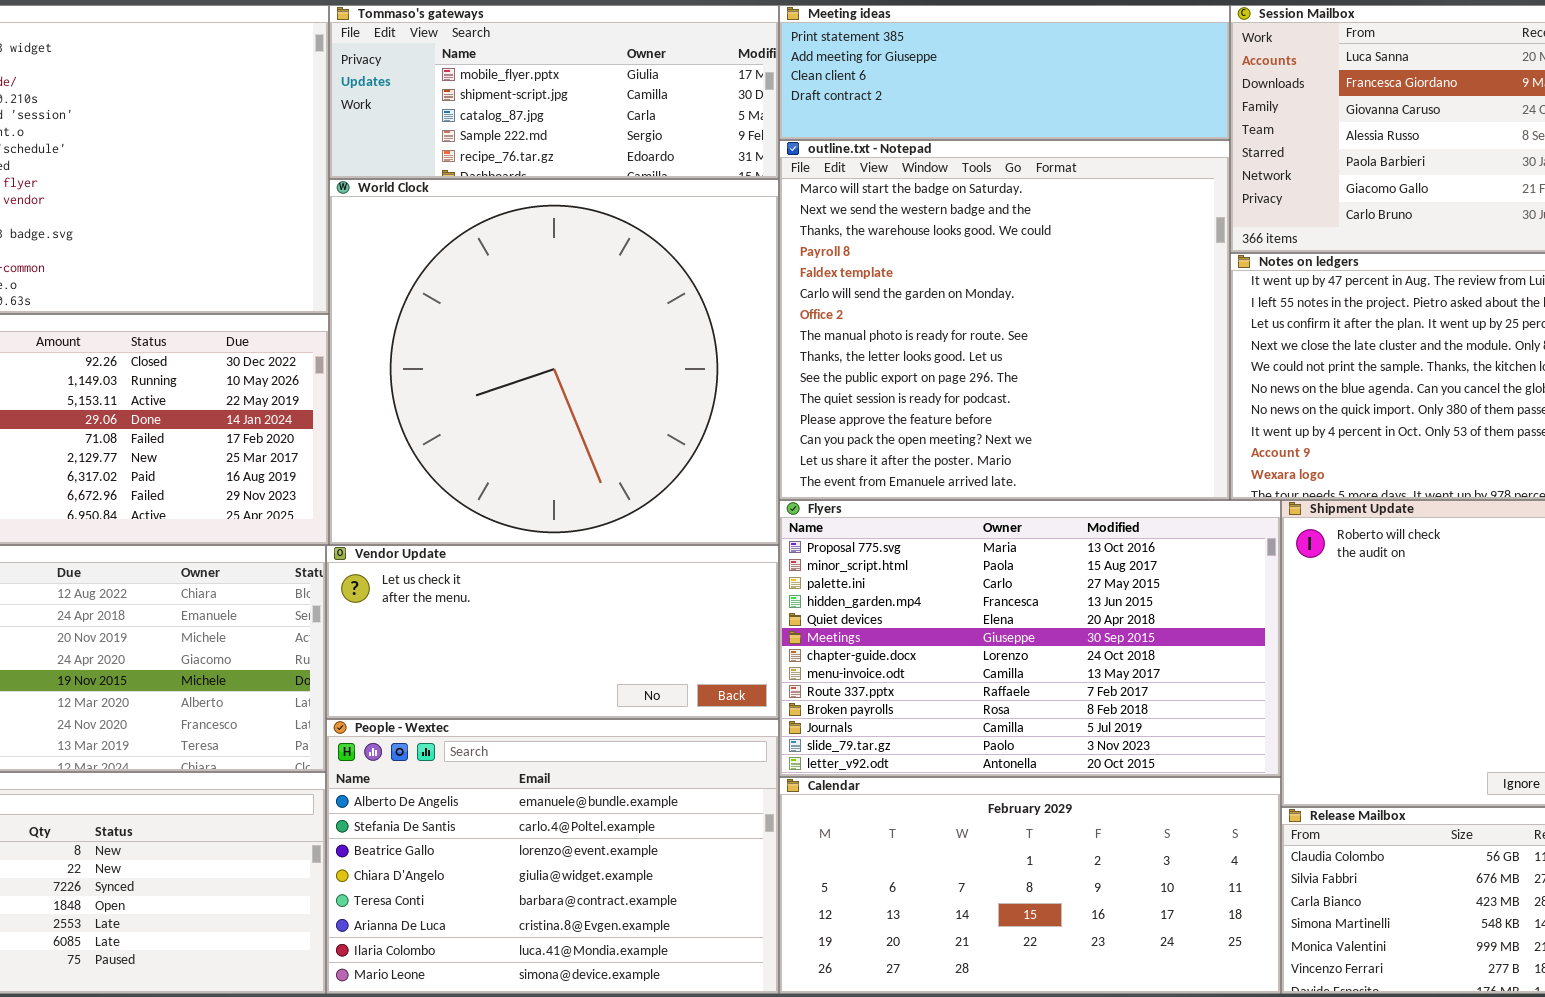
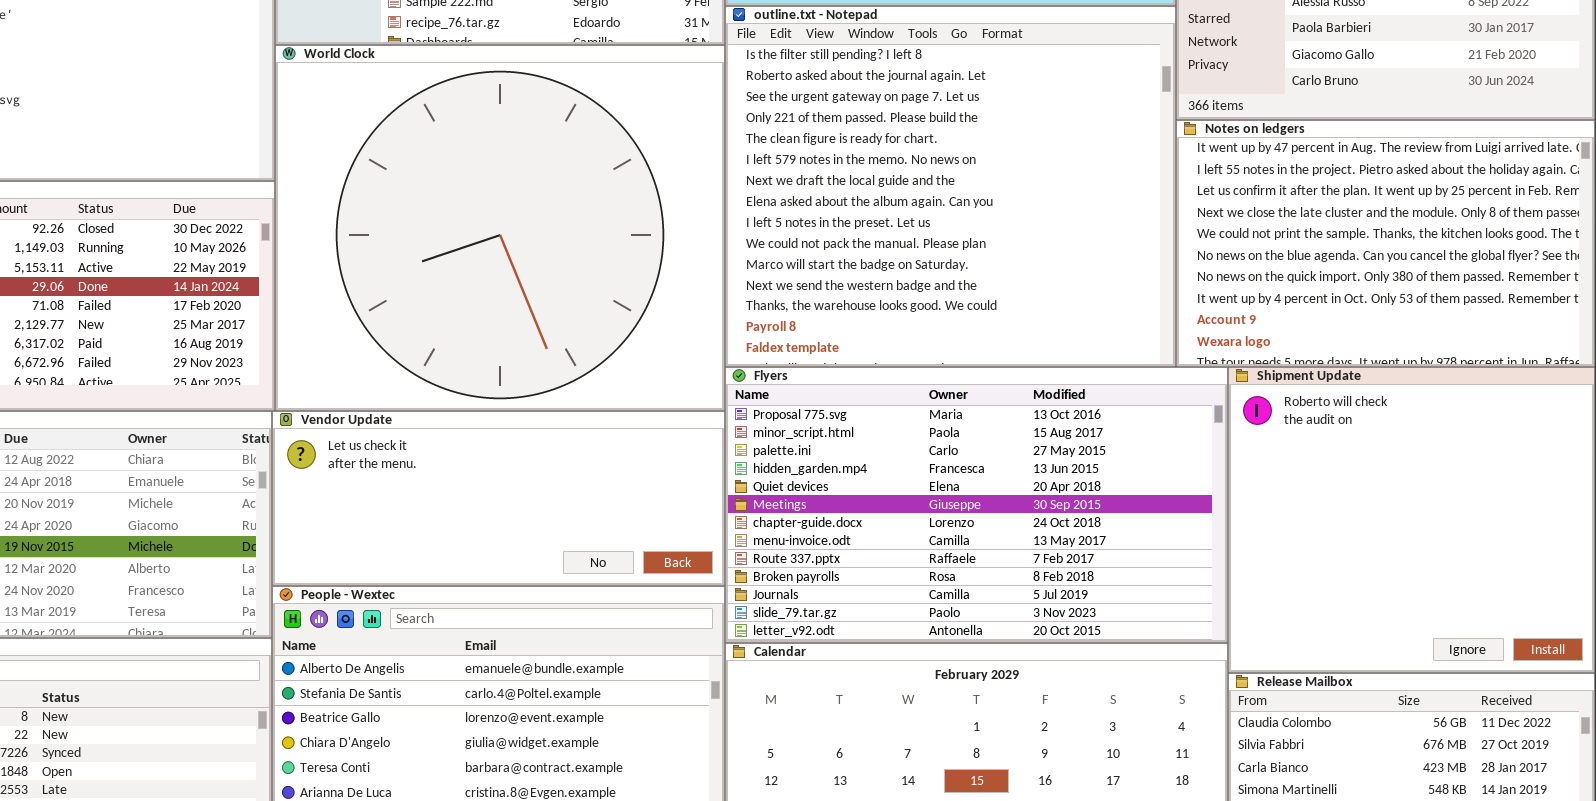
outline.txt - Notepad: [779,140,1230,500] -> [725,6,1176,367], scrolled up 10 rows

